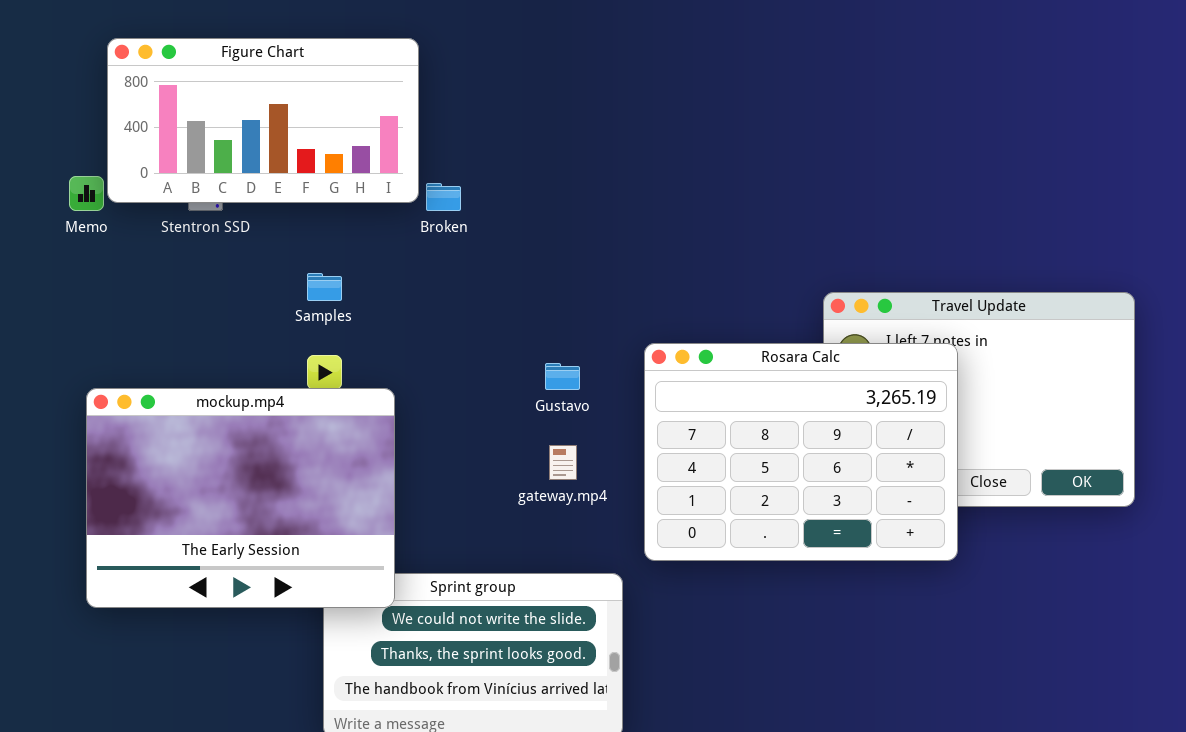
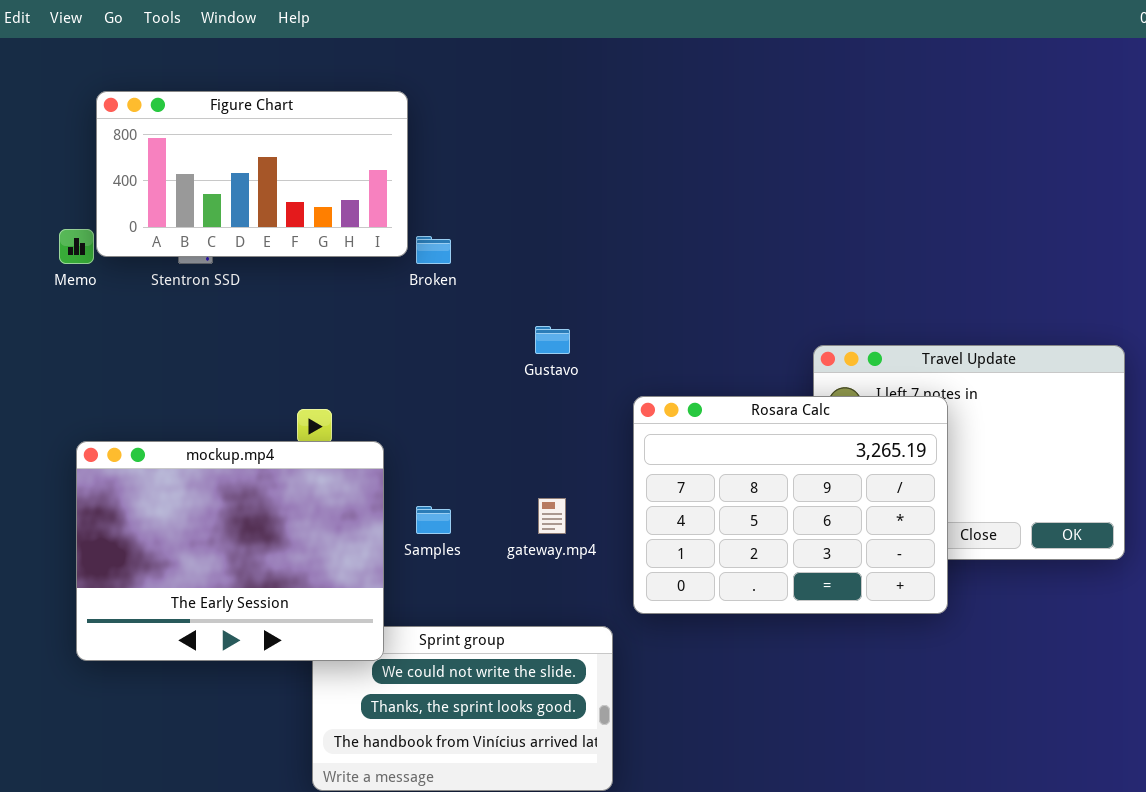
Samples: [307,273,342,301] -> [416,506,451,534], moved
Gustavo: [545,363,580,390] -> [535,326,570,354], moved

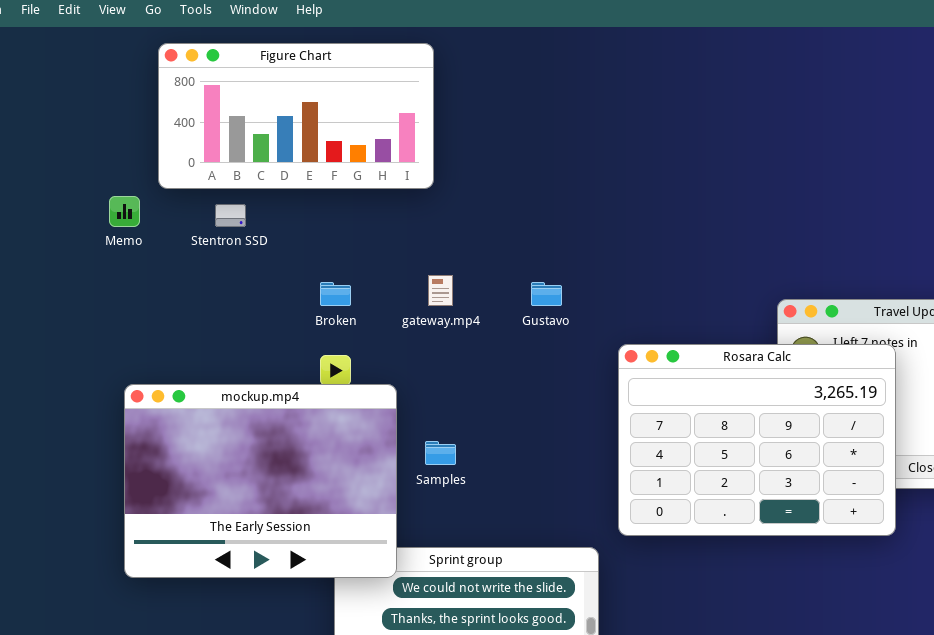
Figure Chart: [96,91,408,257] -> [158,43,434,189], moved
Broken: [416,236,451,264] -> [320,282,351,306], moved
gateway.mp4: [538,498,566,534] -> [428,275,453,306], moved

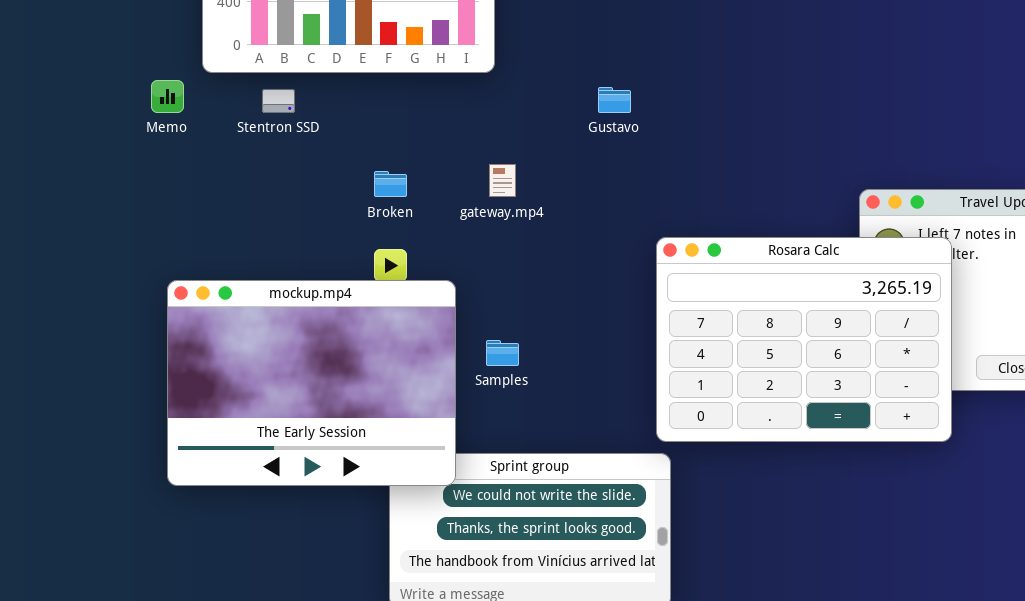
Gustavo: [531,282,562,306] -> [598,87,631,113], moved
Rosara Calc: [618,344,896,536] -> [656,237,952,442], moved

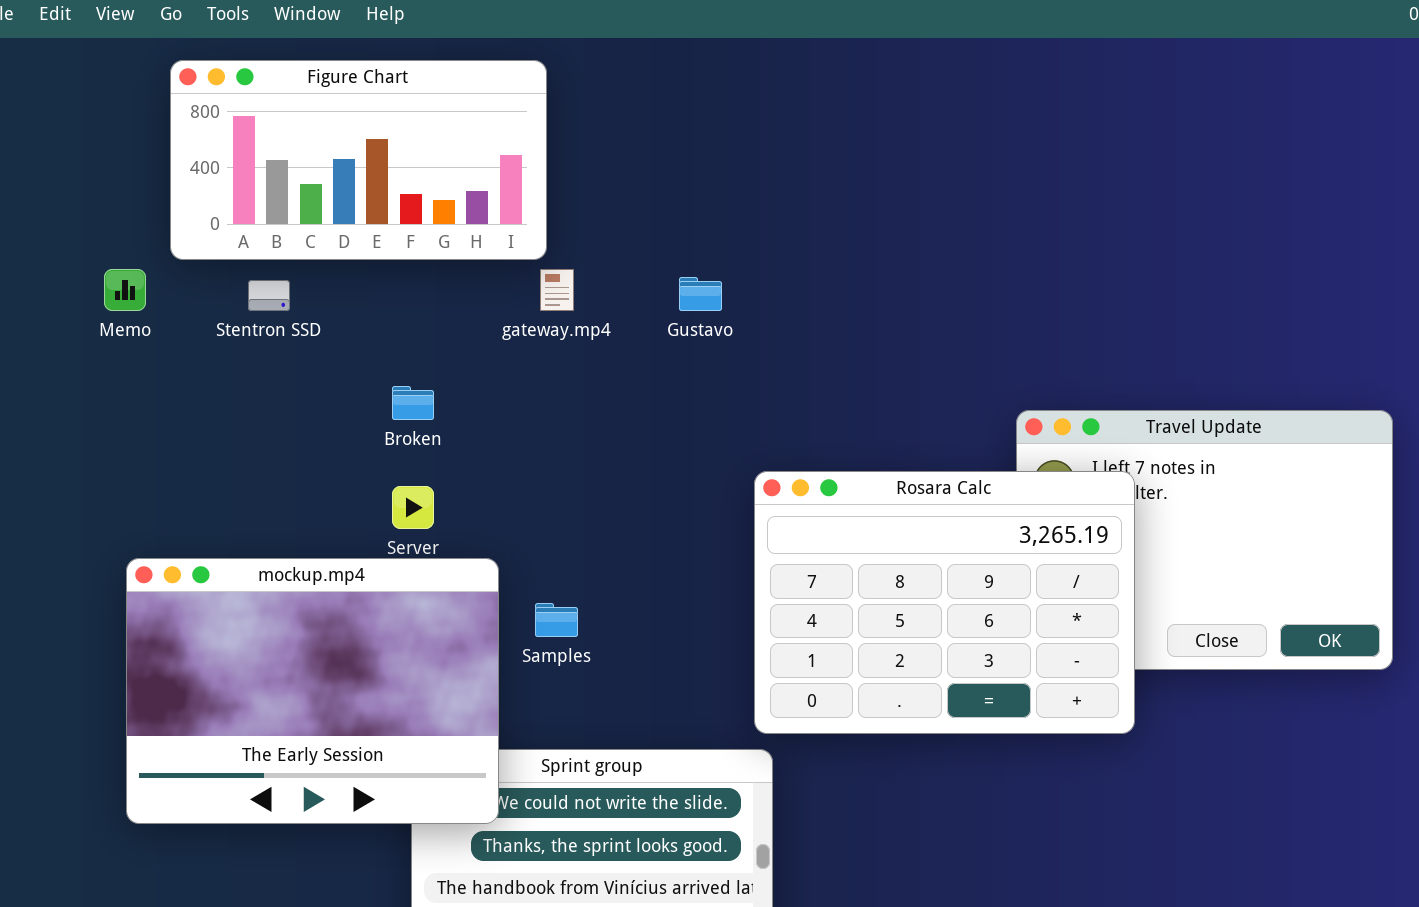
gateway.mp4: [489,164,516,197] -> [540,269,574,311], moved
mockup.mp4: [167,280,456,486] -> [126,558,499,824], moved

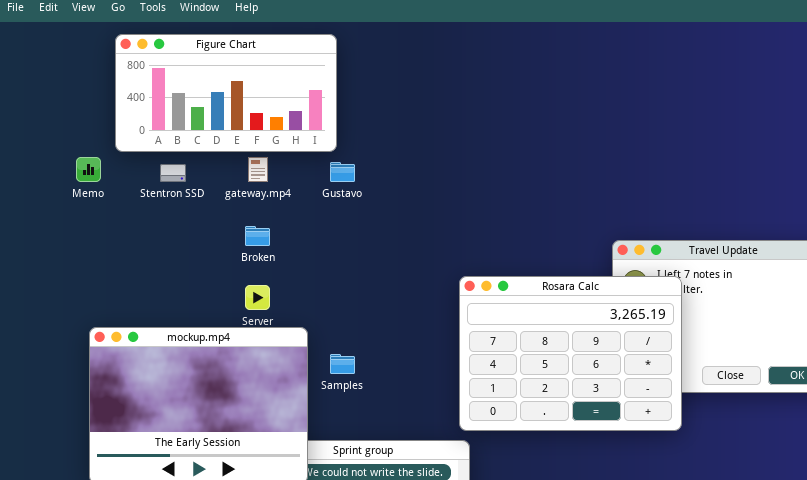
gateway.mp4: [540,269,574,311] -> [248,157,268,182], moved
Gustavo: [679,277,722,311] -> [330,162,355,182], moved

